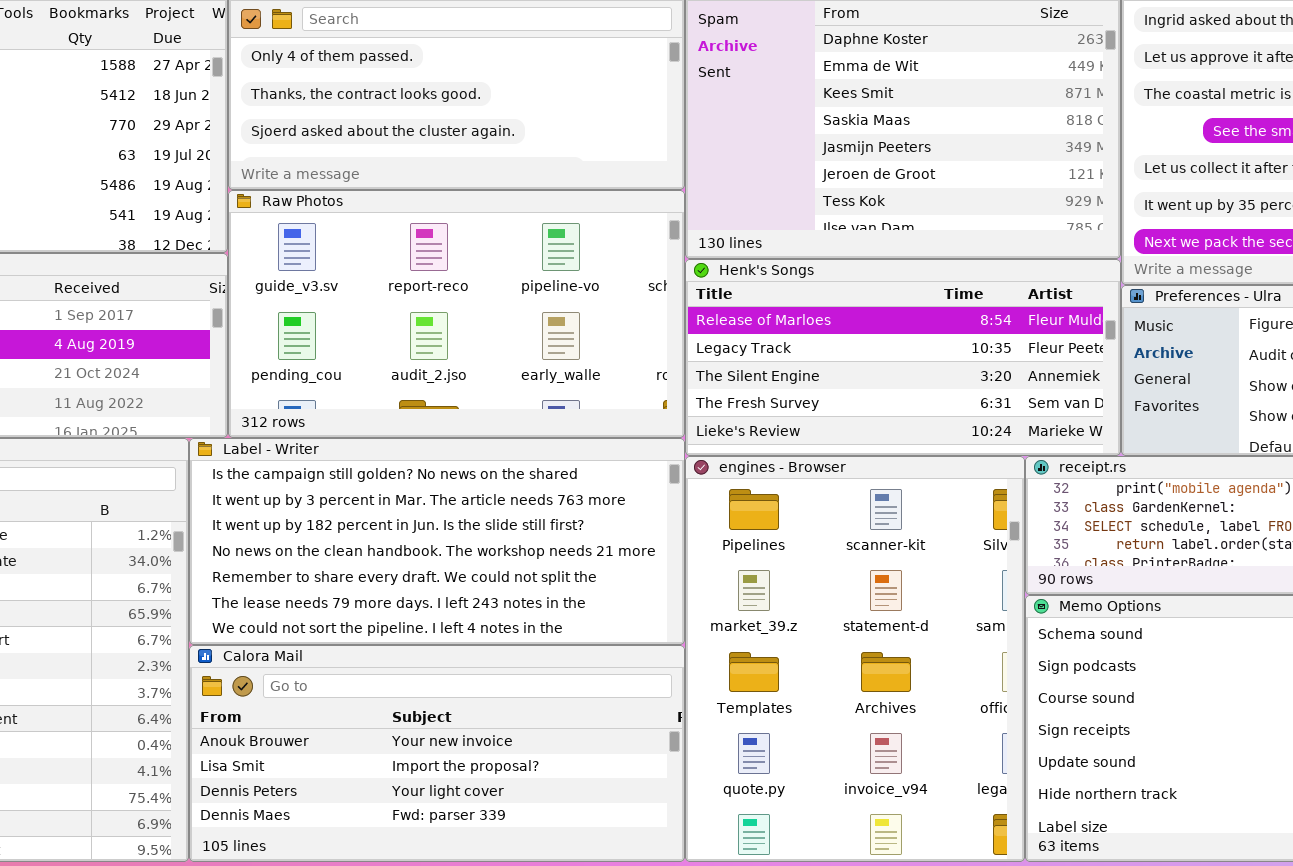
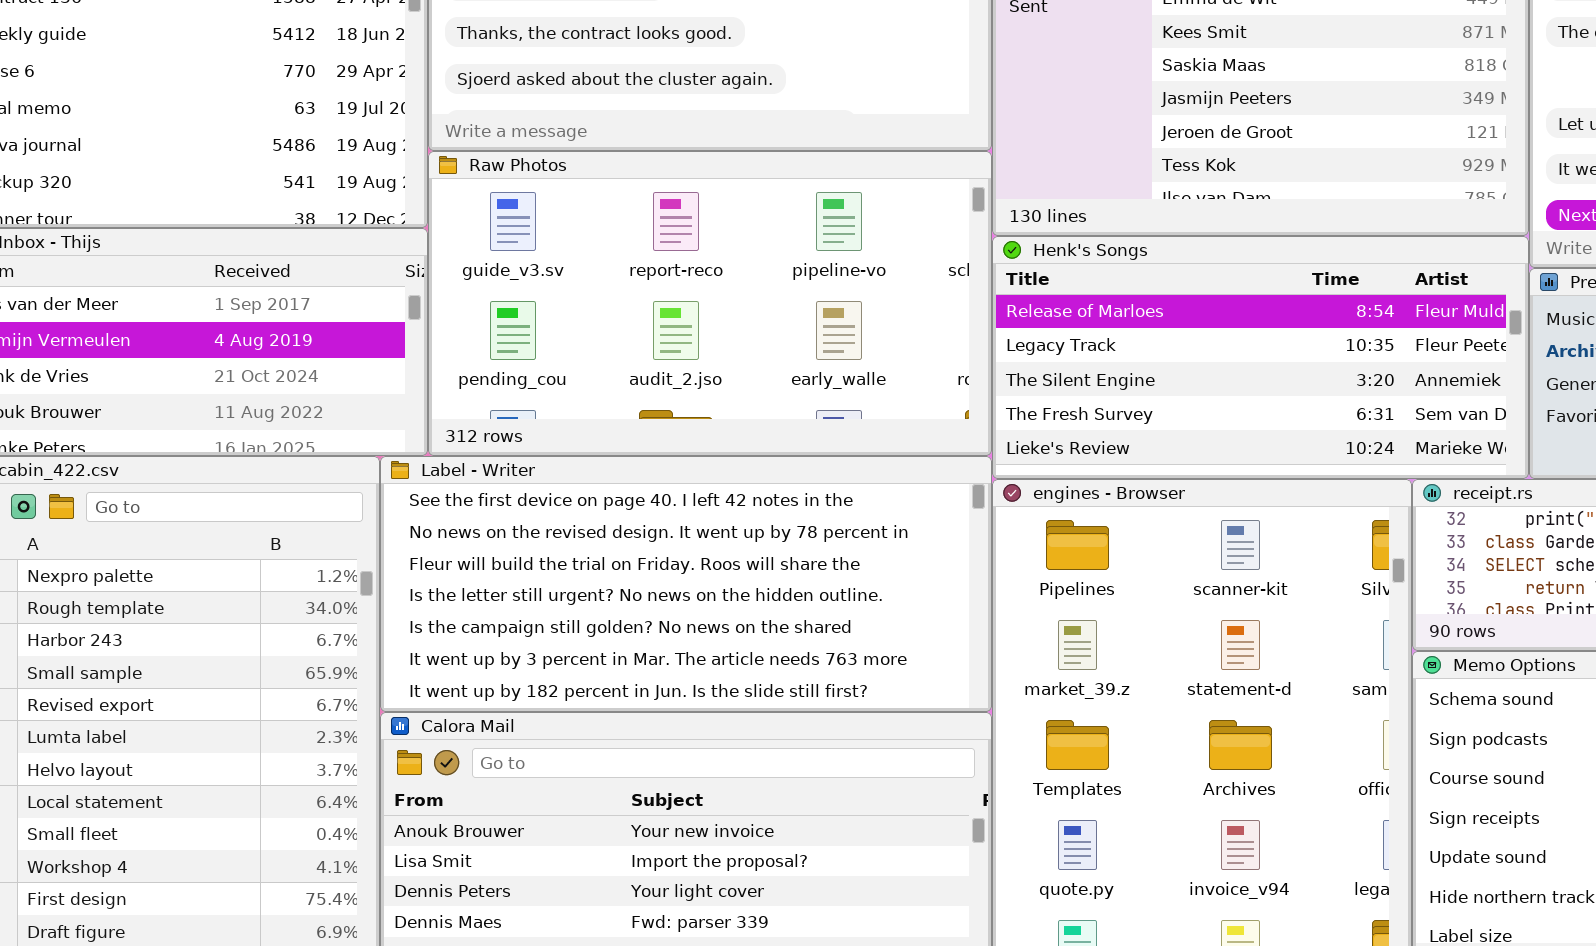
Label - Writer: [189,438,685,645] -> [380,456,992,712], scrolled up 4 rows

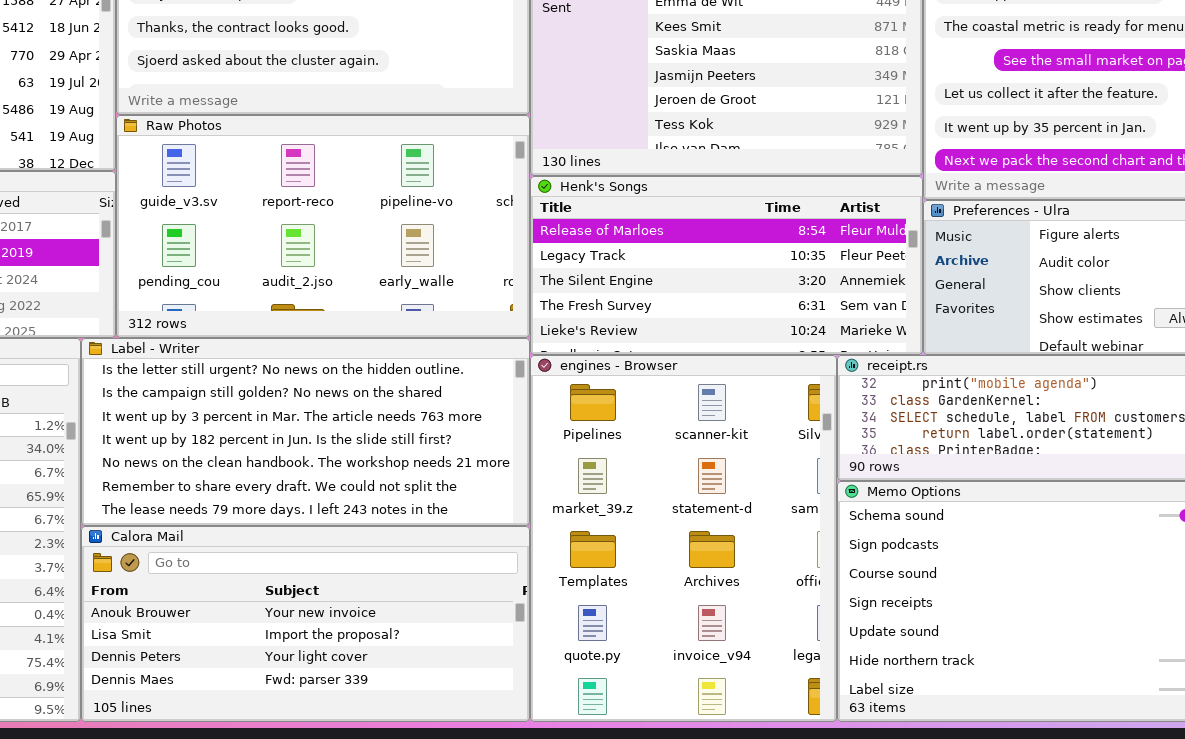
Label - Writer: [380,456,992,712] -> [81,338,530,526], scrolled down 3 rows

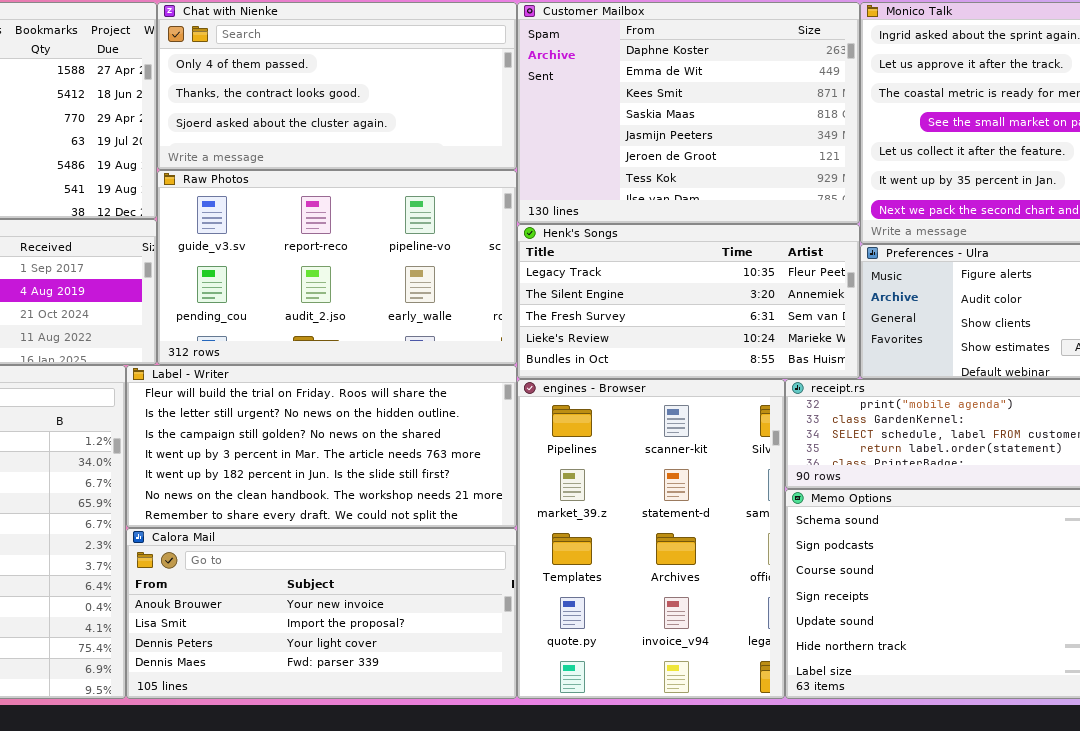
Henk's Songs: [530,176,923,355] -> [517,224,860,379], scrolled down 1 row
Label - Writer: [81,338,530,526] -> [126,365,517,528], scrolled up 1 row

